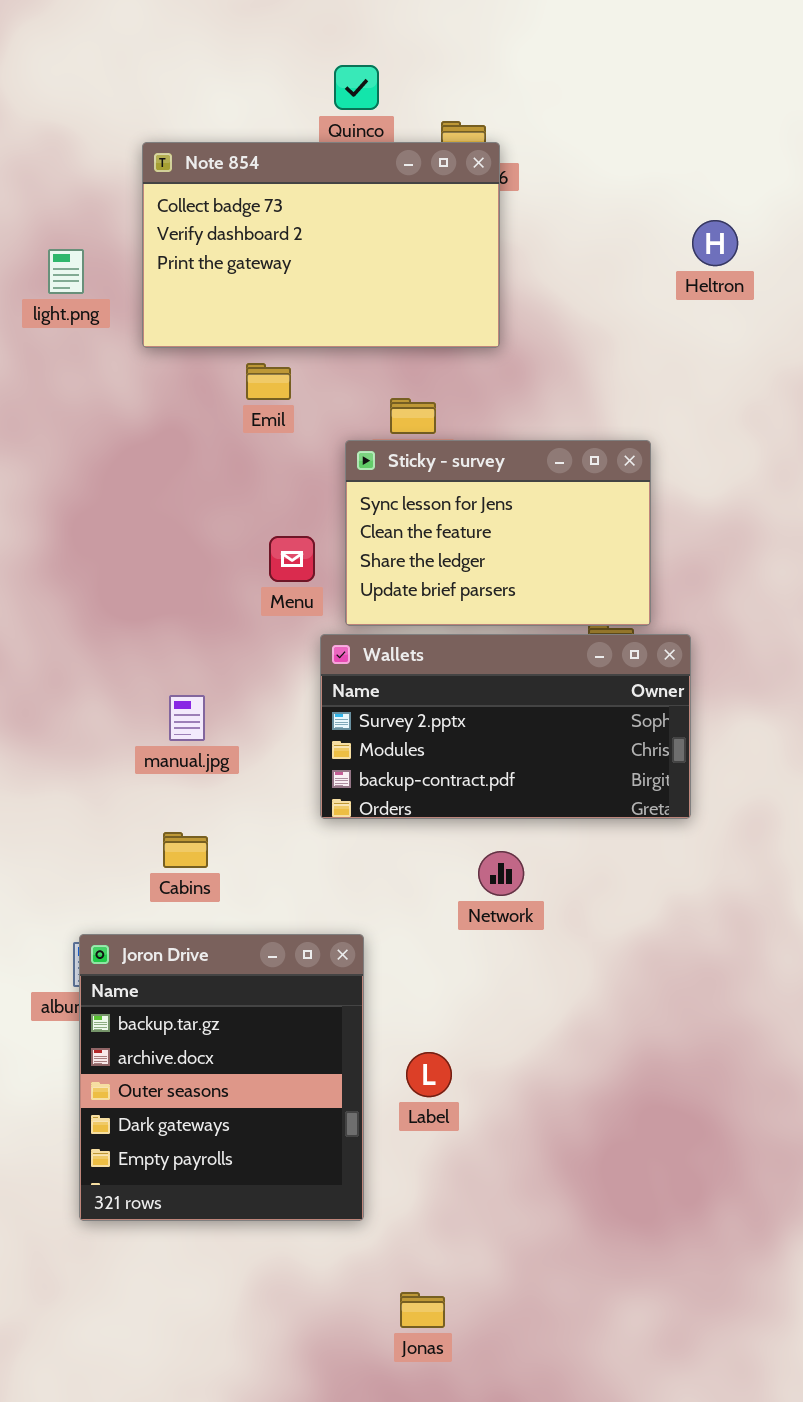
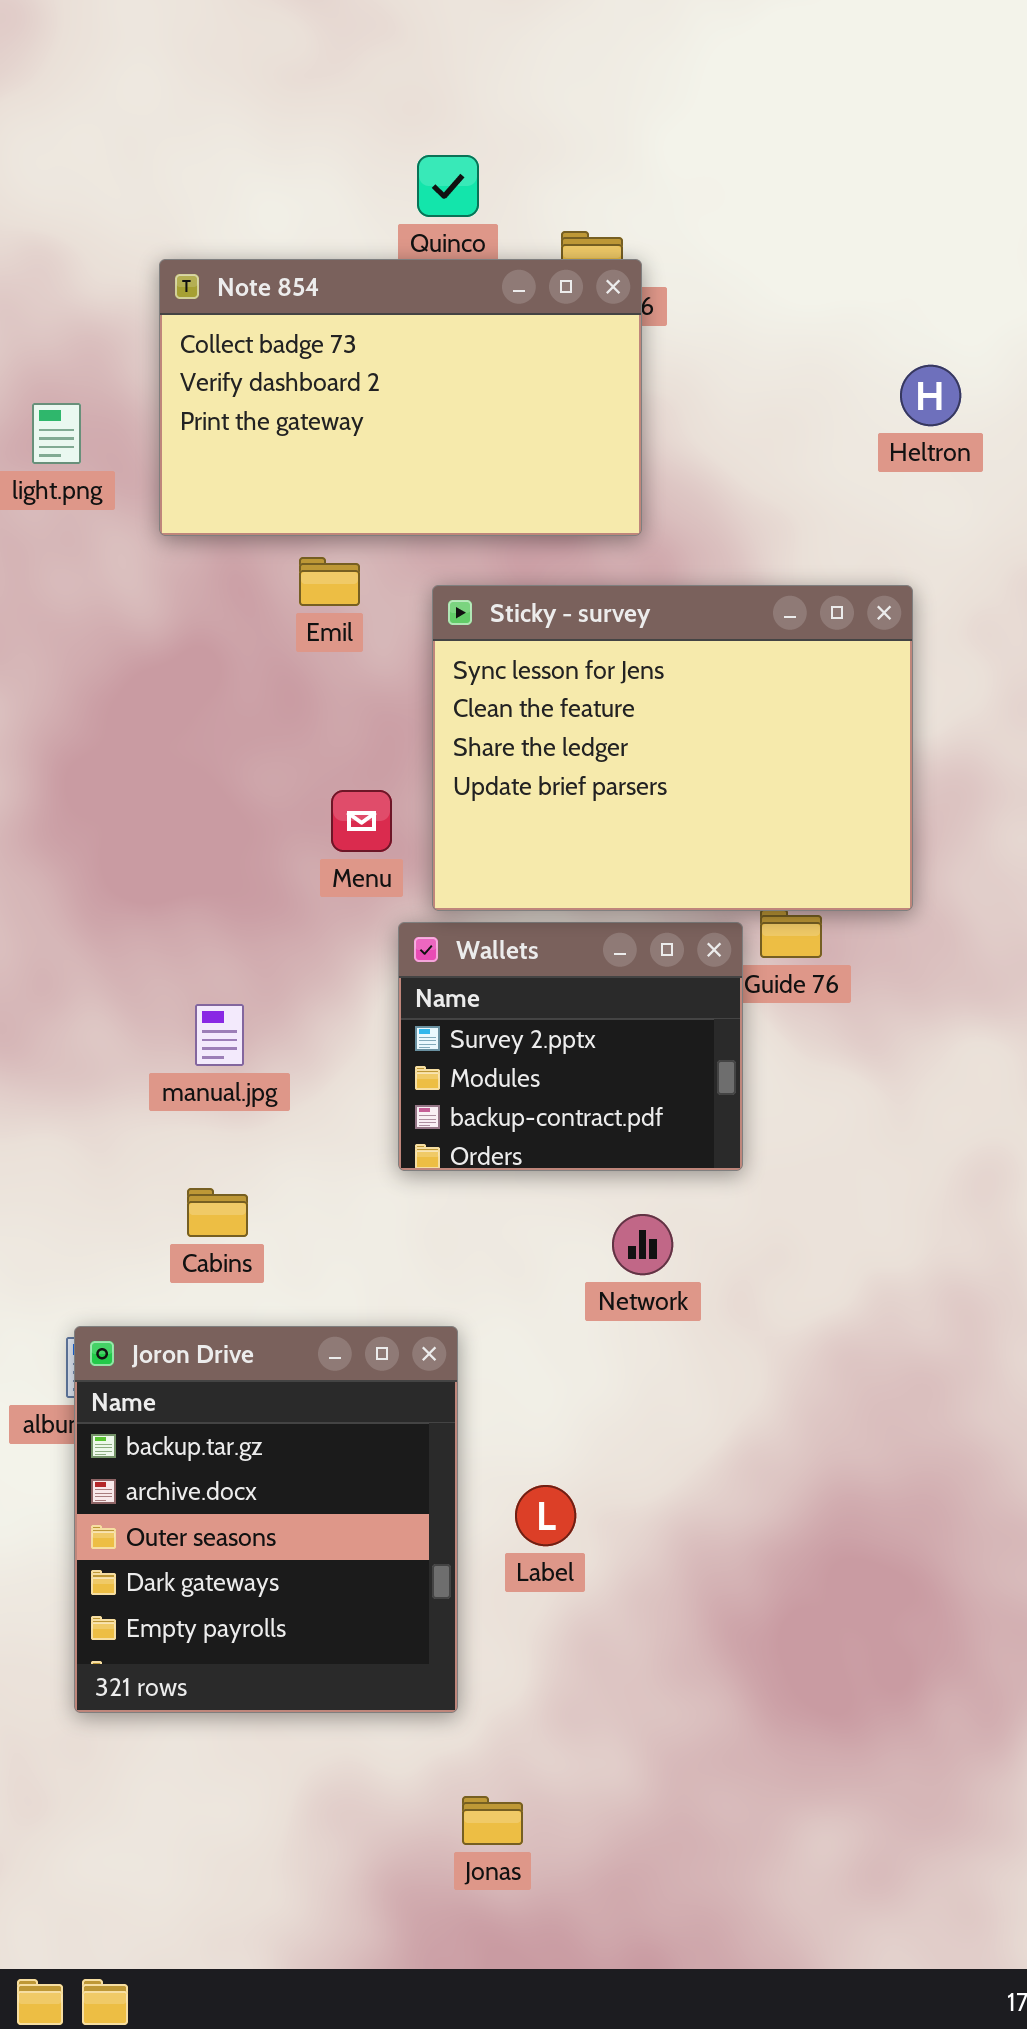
Sticky - survey: [345,440,651,626] -> [432,585,913,911], resized
Wallets: [320,634,691,819] -> [398,922,743,1171], resized
Jonas: [400,1292,445,1328] -> [462,1796,523,1845], moved

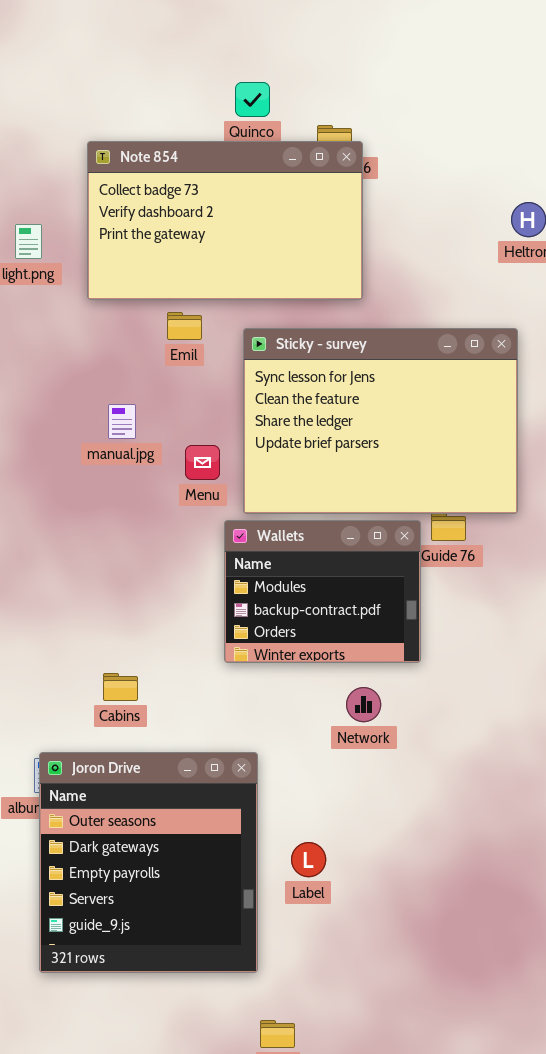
Wallets: [398,922,743,1171] -> [224,520,421,663], scrolled down 1 row
manual.jpg: [195,1004,244,1066] -> [108,404,136,439], moved
Joron Drive: [74,1326,458,1713] -> [39,752,258,973], scrolled down 2 rows

